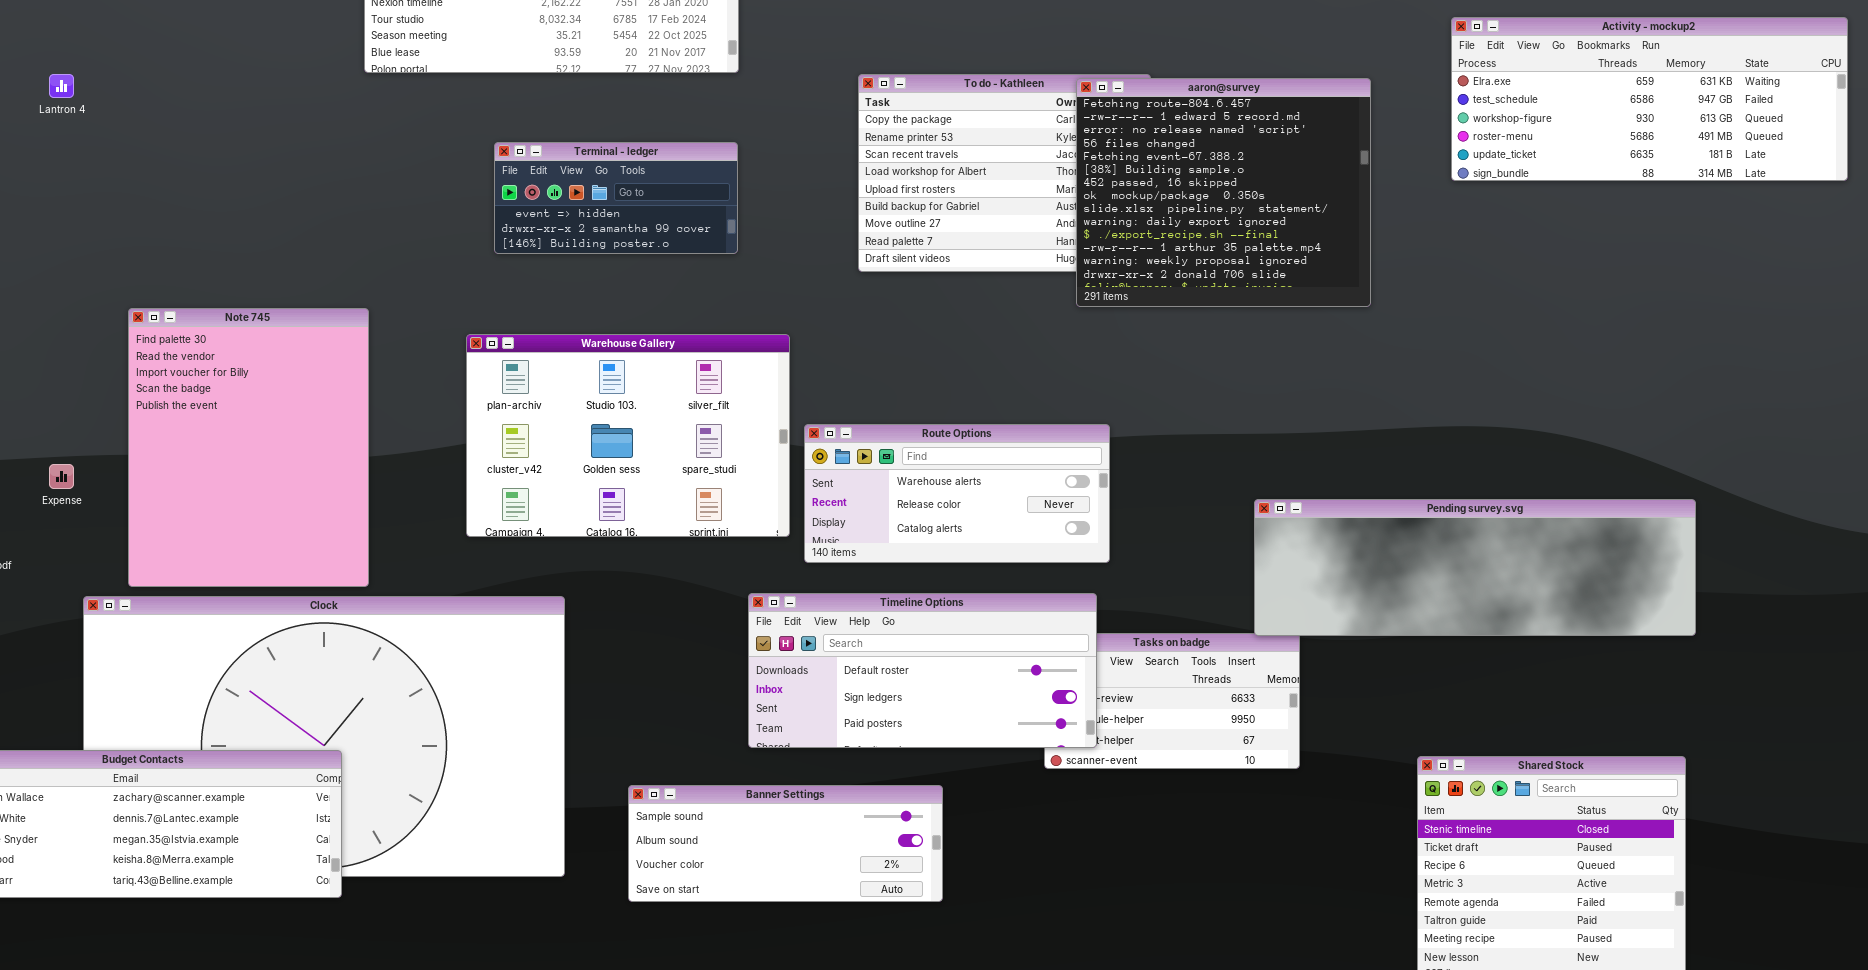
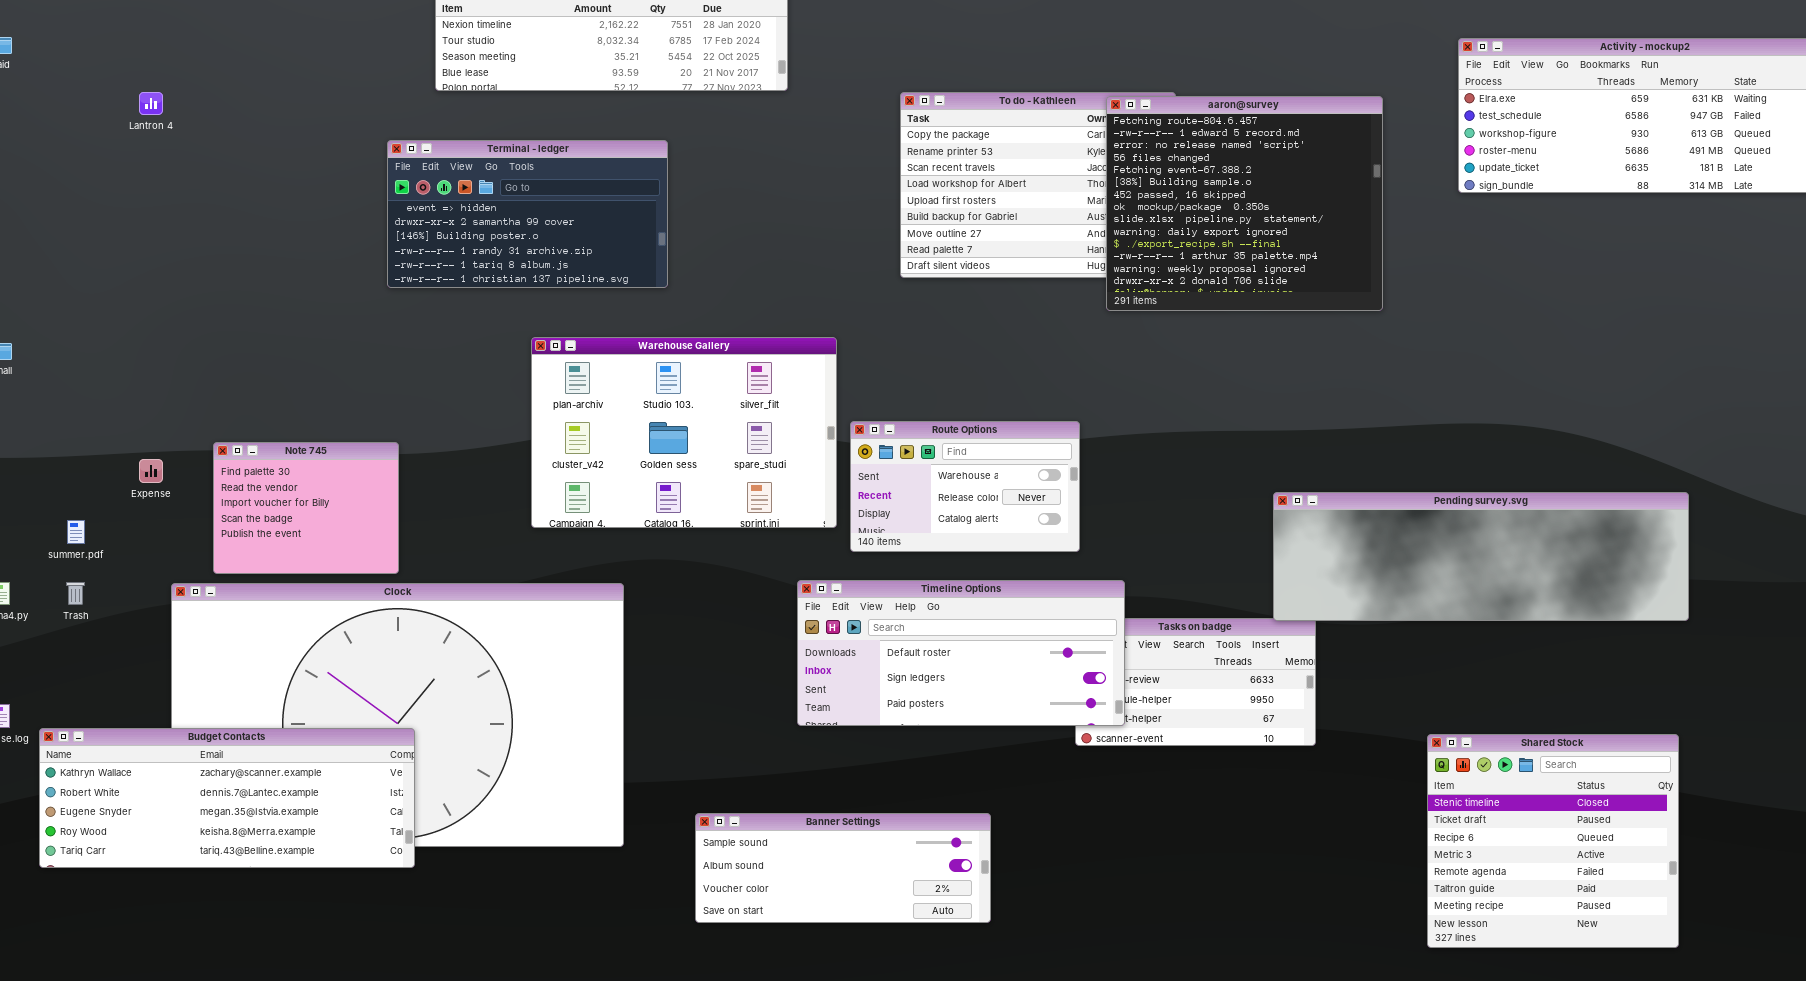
Terminal - ledger: [494,142,738,254] -> [387,140,668,288], moved, resized
Note 745: [128,308,369,587] -> [213,442,399,574], resized
Route Options: [804,424,1110,563] -> [850,421,1080,552], resized
Banner Settings: [628,785,943,902] -> [695,813,991,923], moved

